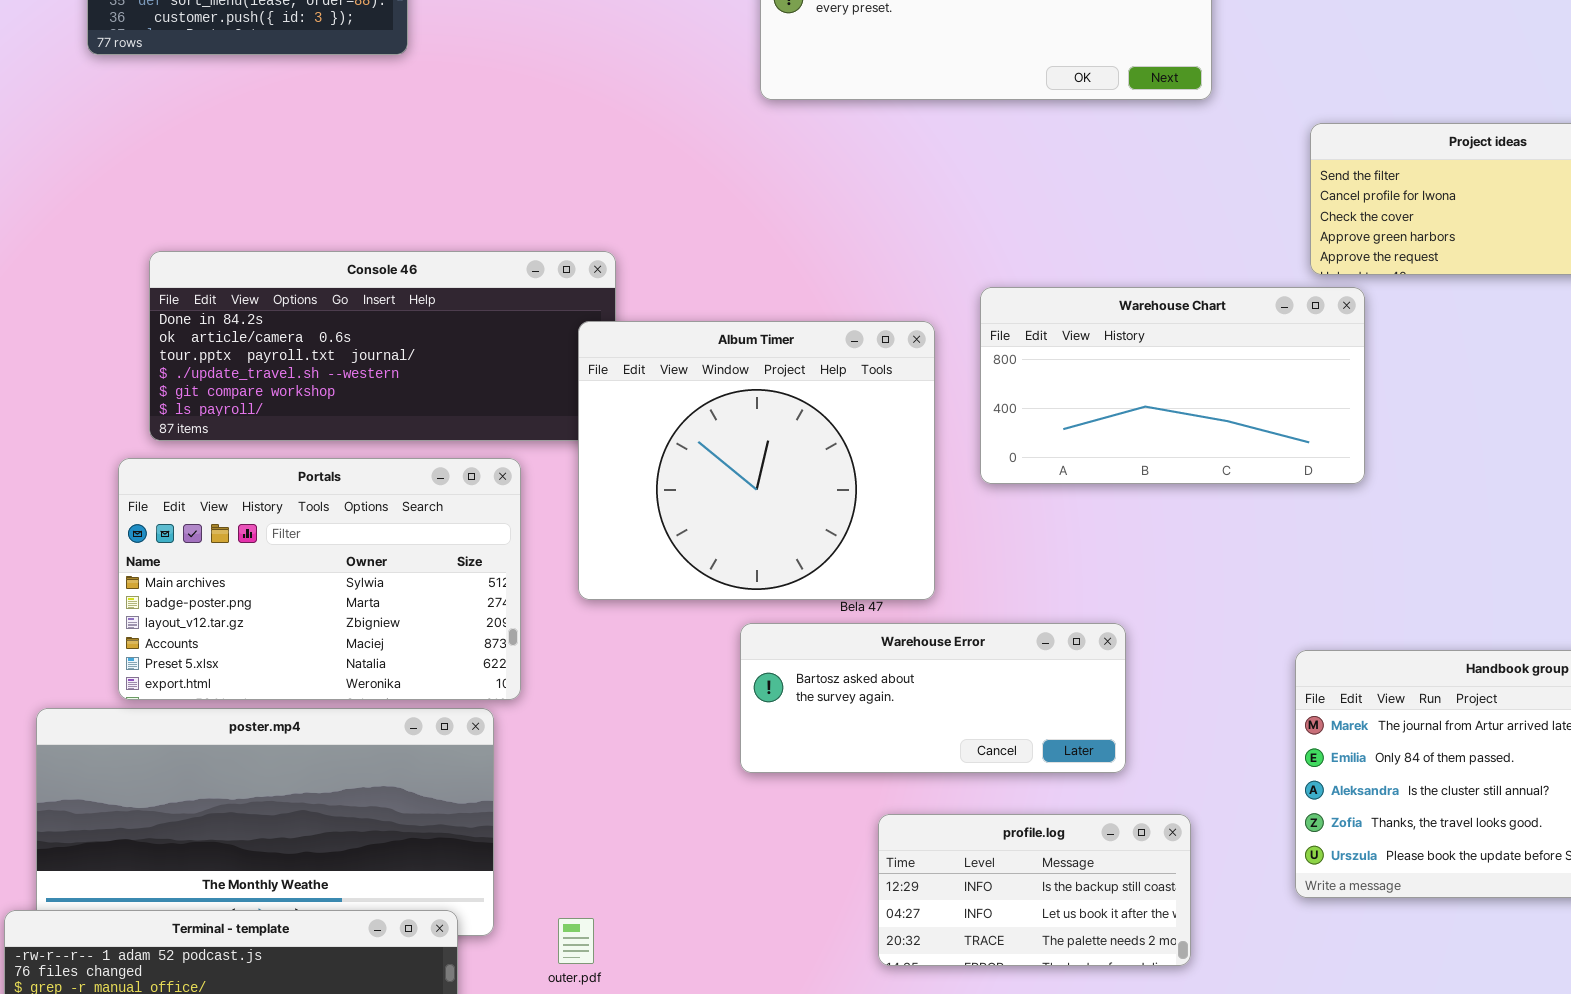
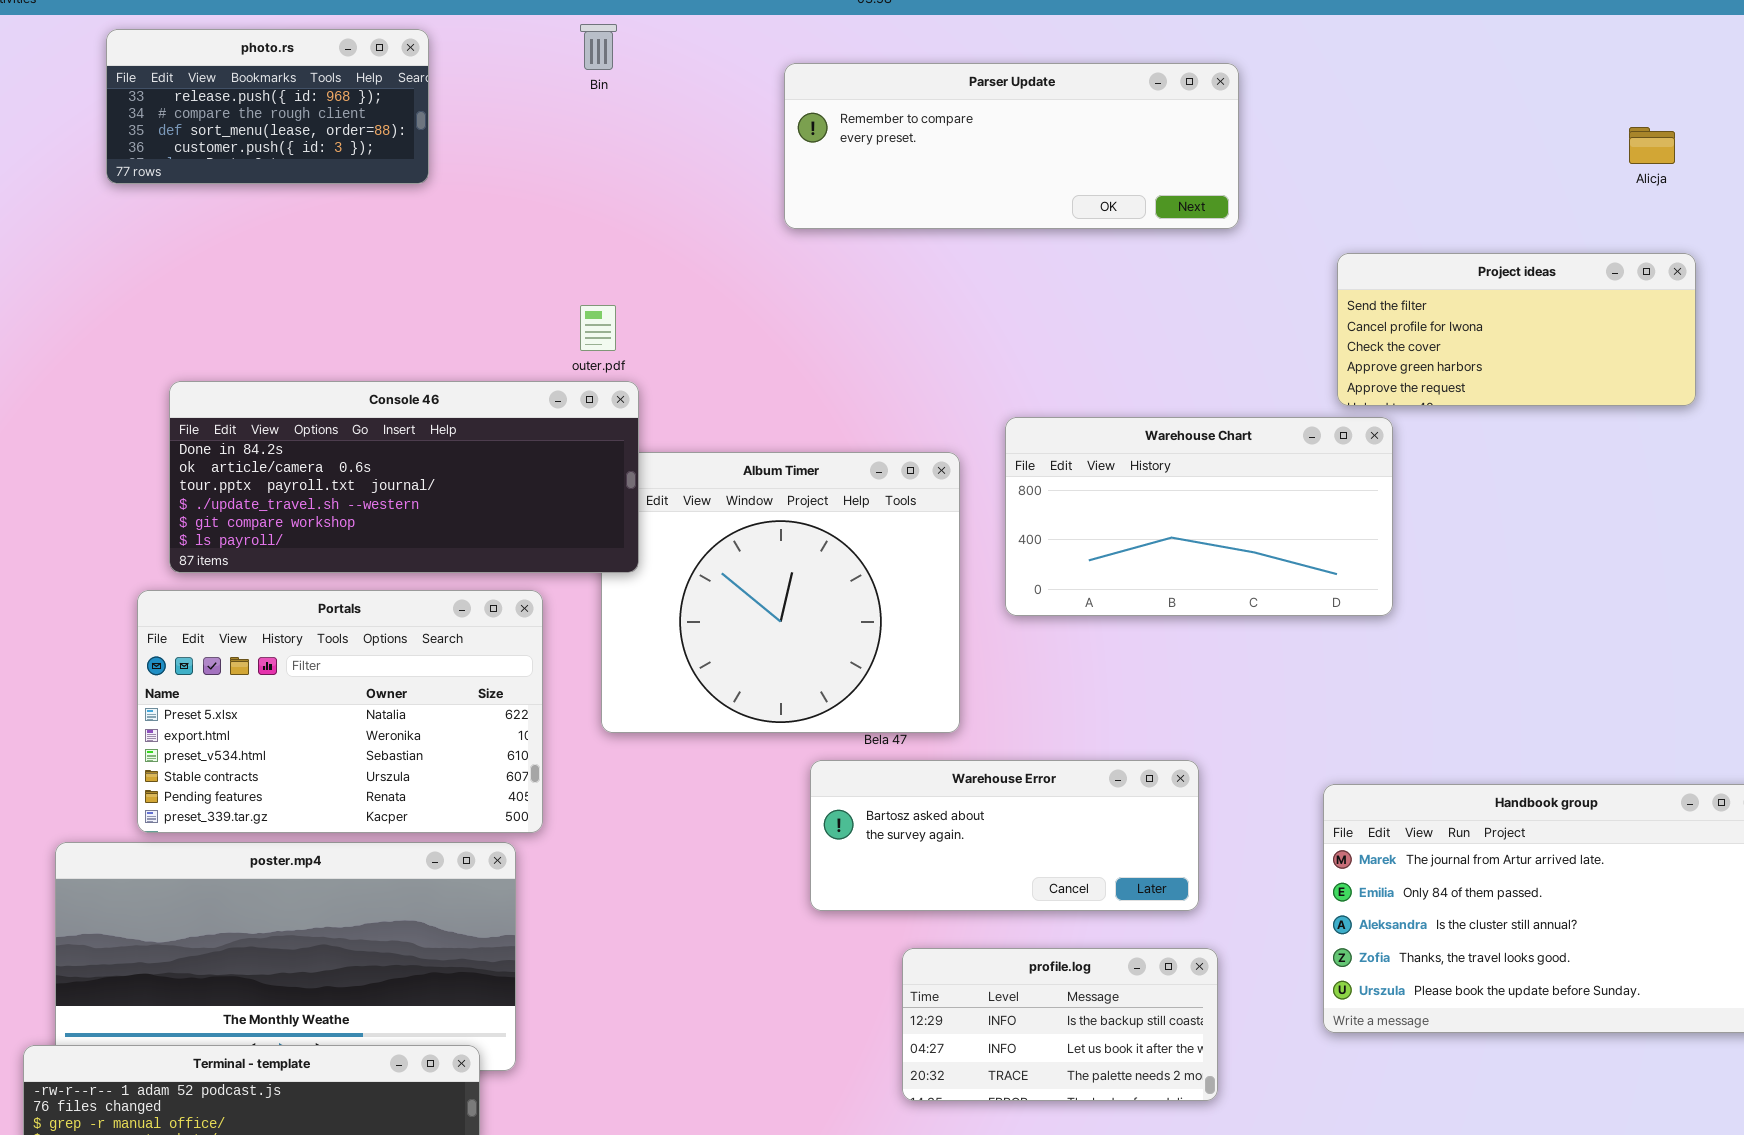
Console 46: [149,251,616,441] -> [169,381,639,573], raised
Portals: [118,458,521,700] -> [137,590,543,833], scrolled down 4 rows
Warehouse Error: [740,623,1126,773] -> [810,760,1199,911], moved
outer.pdf: [558,918,594,964] -> [580,305,616,351], moved

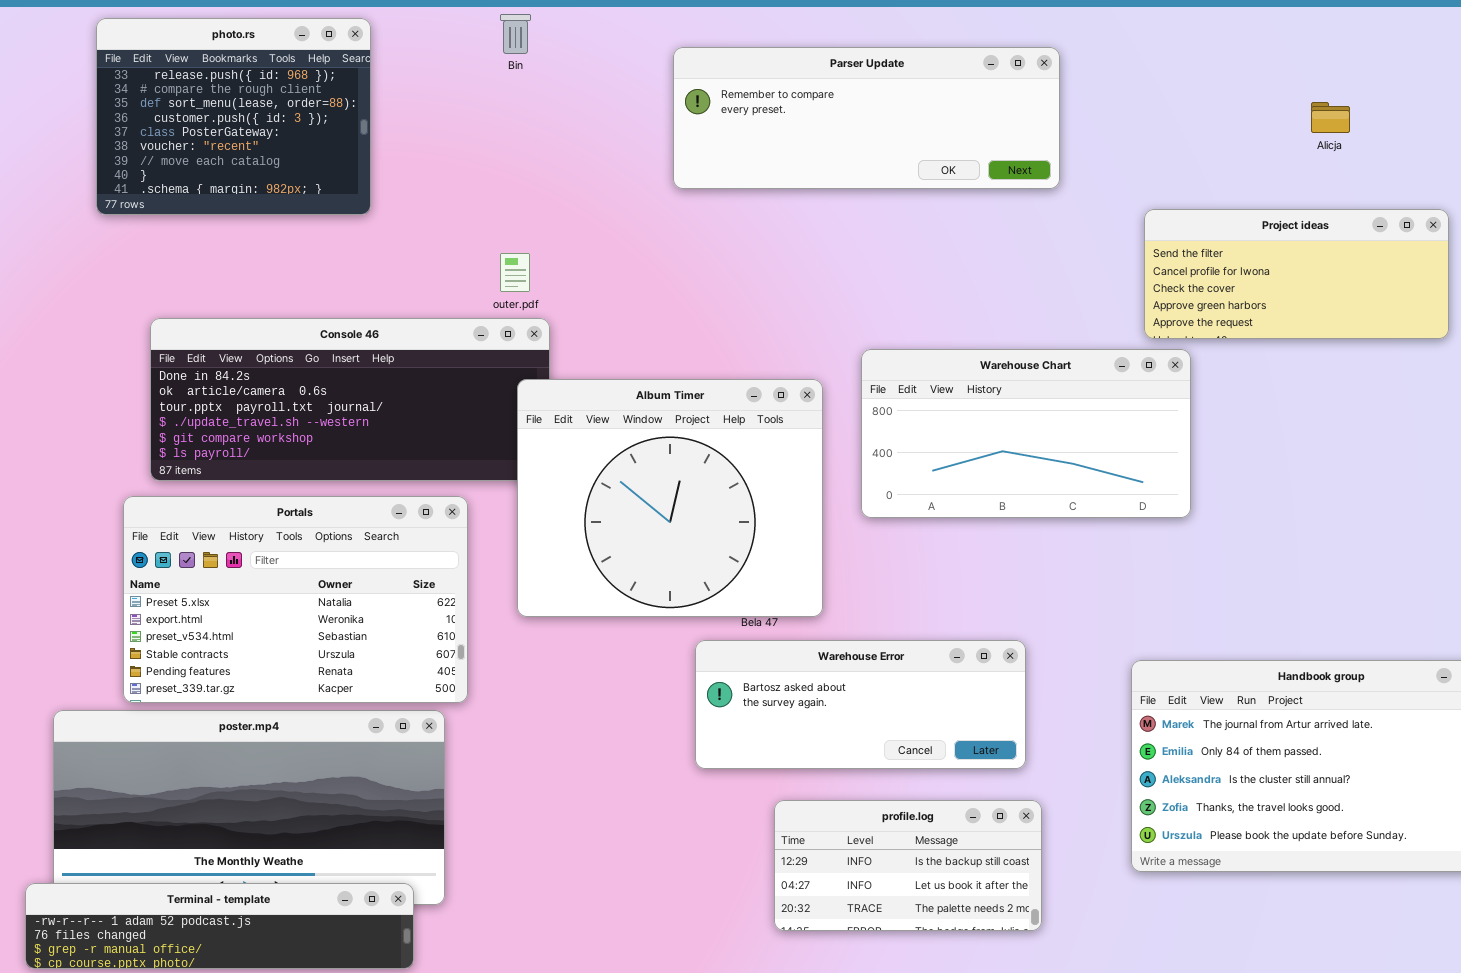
photo.rs: [106,29,429,184] -> [96,18,371,215], resized
Alicja: [1629,127,1675,164] -> [1311,102,1350,133], moved
Album Timer: [601,452,960,733] -> [517,379,823,617], raised

